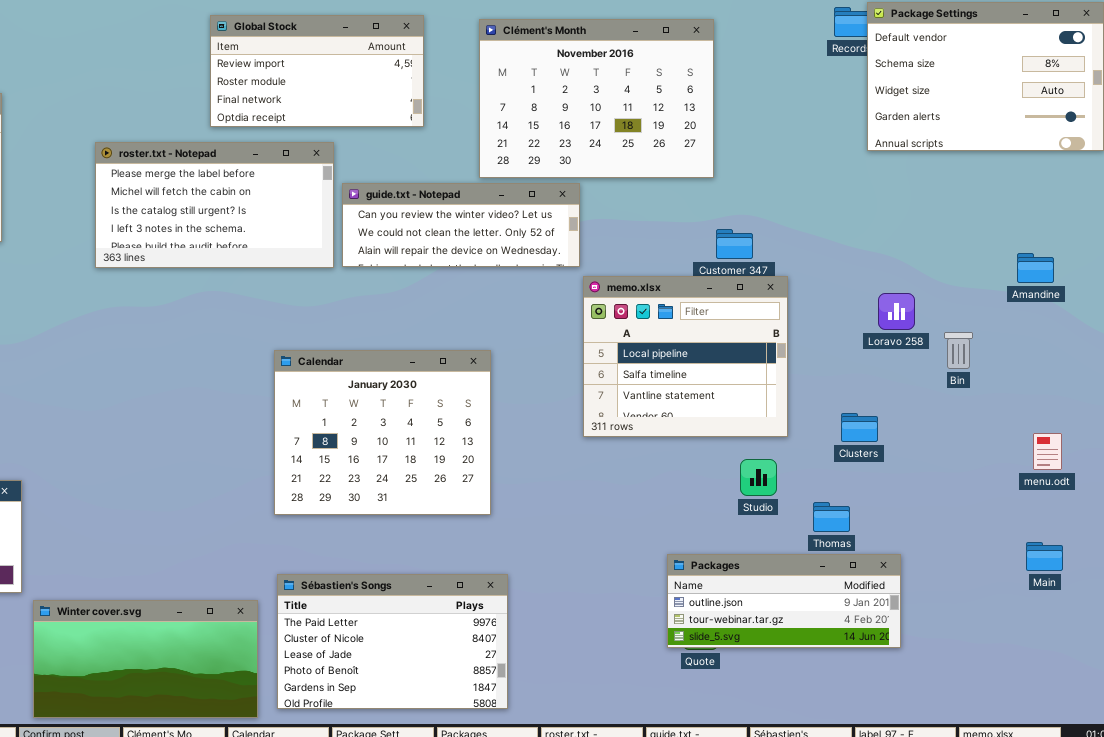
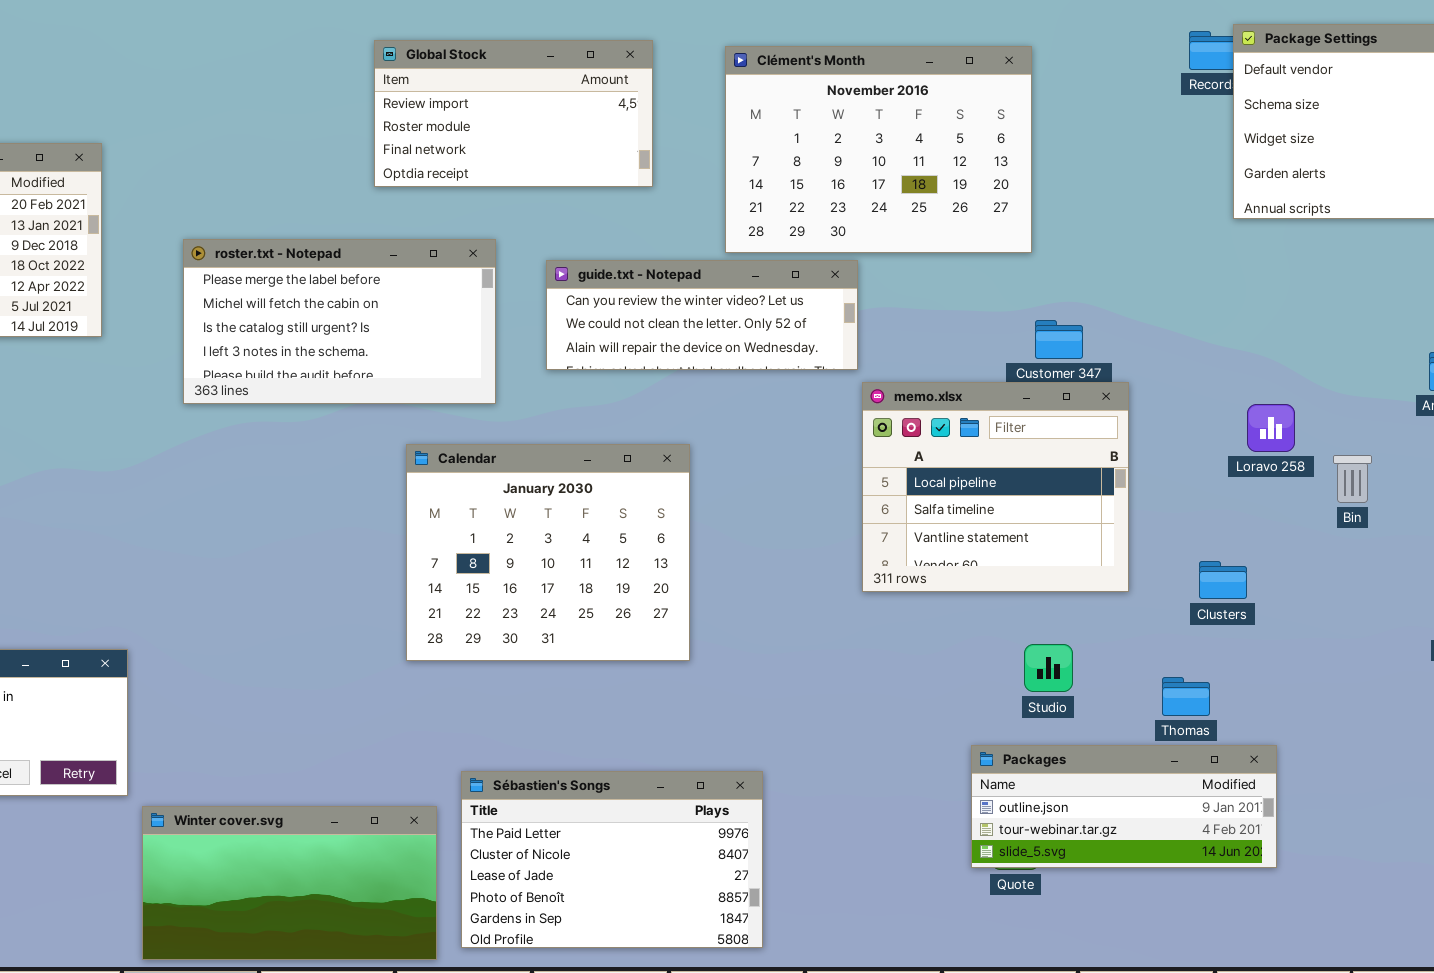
roster.txt - Notepad: [95,142,334,268] -> [183,239,496,404], moved
Calendar: [274,350,491,515] -> [406,444,690,661], moved
Studio: [740,459,777,496] -> [1024,644,1073,692], moved

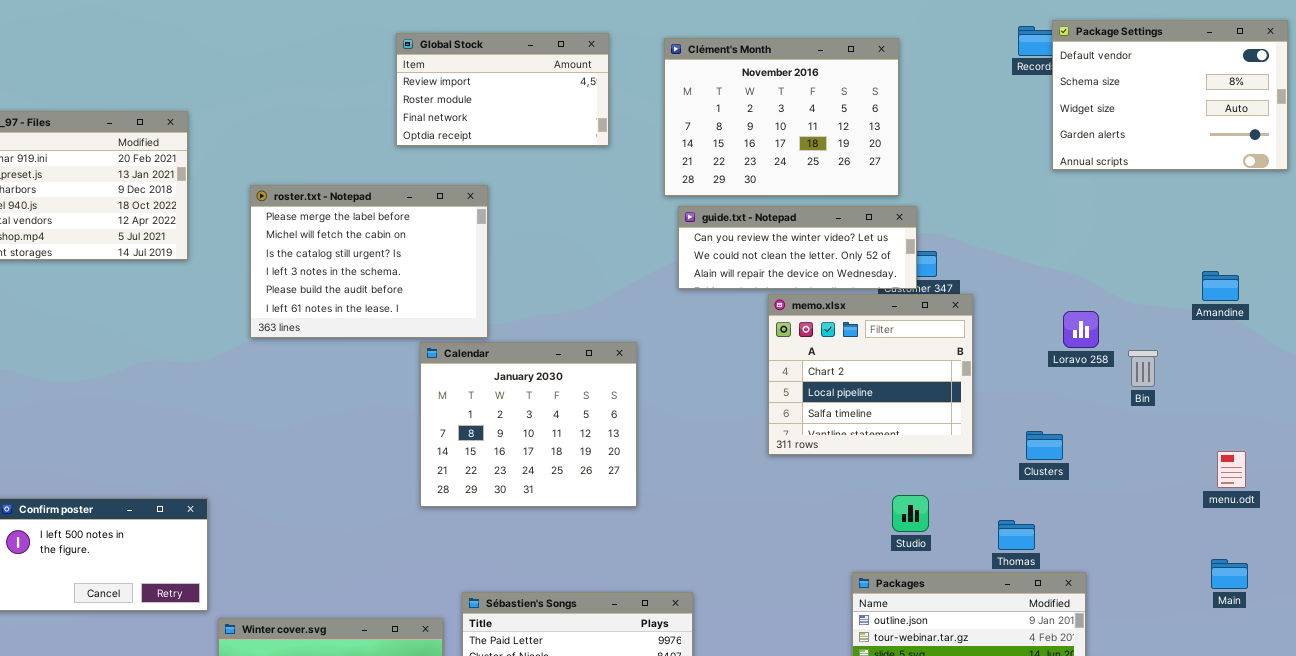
roster.txt - Notepad: [183,239,496,404] -> [250,185,488,338], resized
guide.txt - Notepad: [546,260,858,370] -> [678,206,917,289], moved
memo.xlsx: [862,382,1129,592] -> [768,294,973,455], scrolled up 1 row

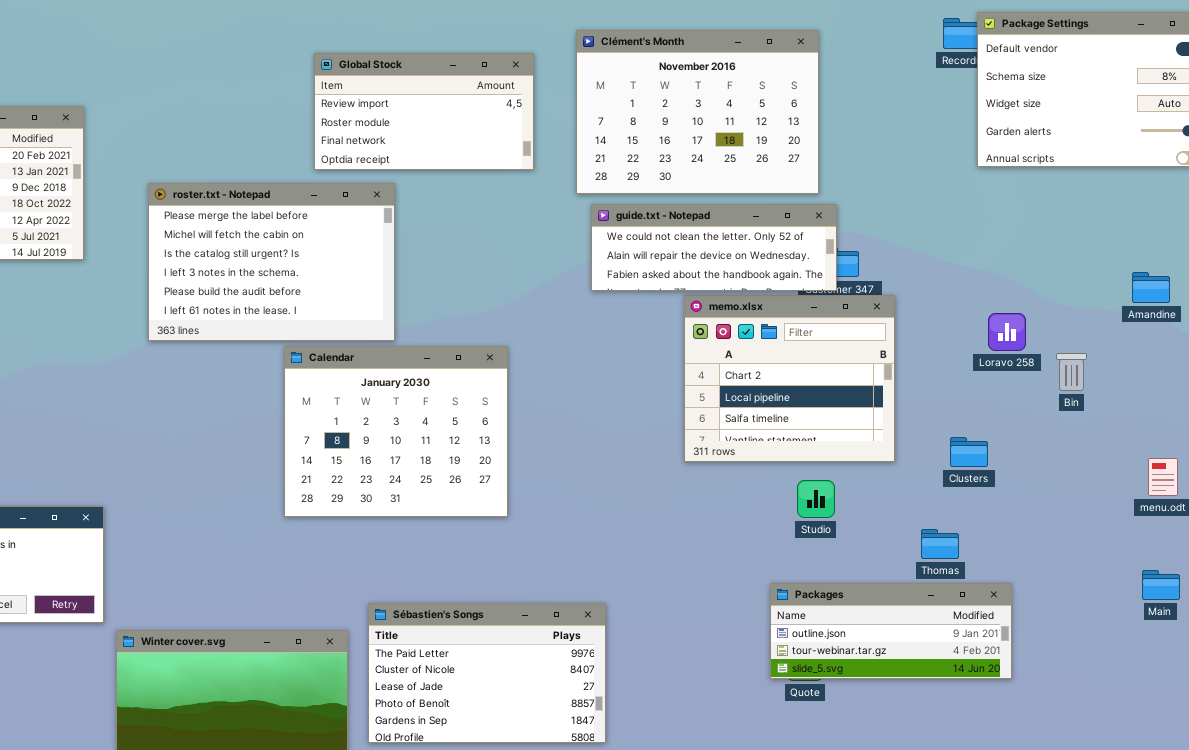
Global Stock: [396,33,609,146] -> [314,53,534,170], moved
guide.txt - Notepad: [678,206,917,289] -> [591,204,837,291], scrolled down 1 row
Calendar: [420,342,637,507] -> [284,346,508,517], moved
Studio: [892,495,929,532] -> [797,480,835,518], moved

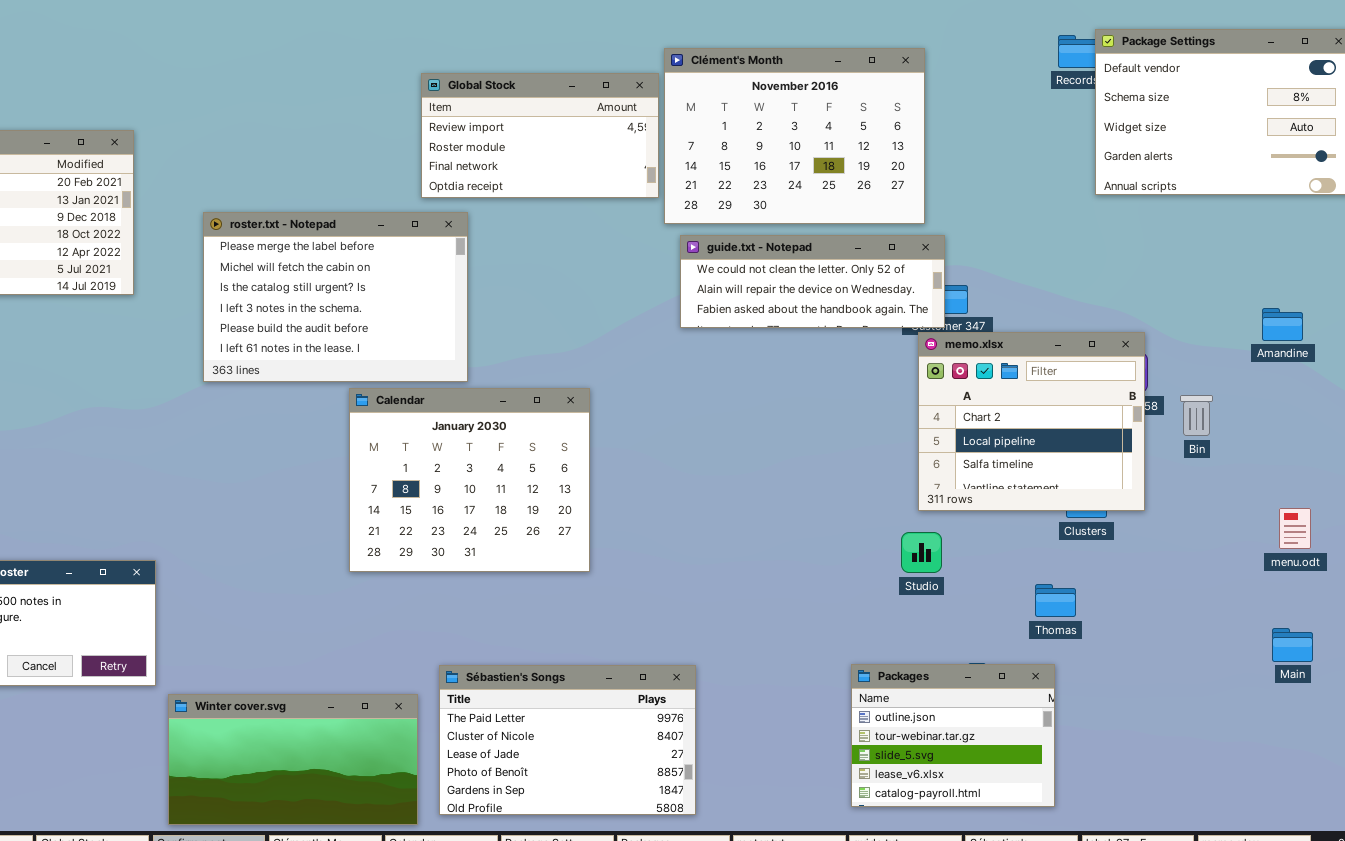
Global Stock: [314,53,534,170] -> [421,73,659,198], moved
memo.xlsx: [684,295,895,462] -> [918,332,1145,511], moved
Packages: [770,583,1012,679] -> [851,664,1055,807], moved, resized

